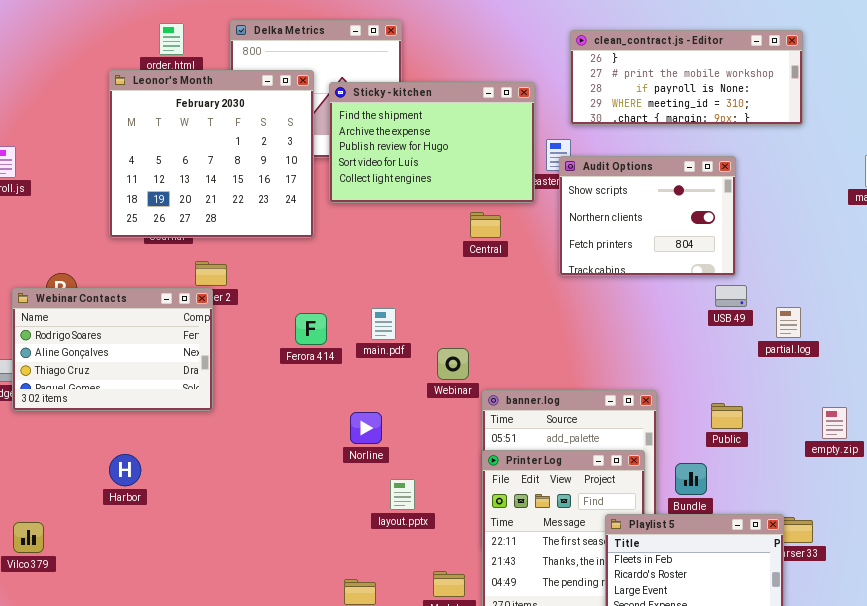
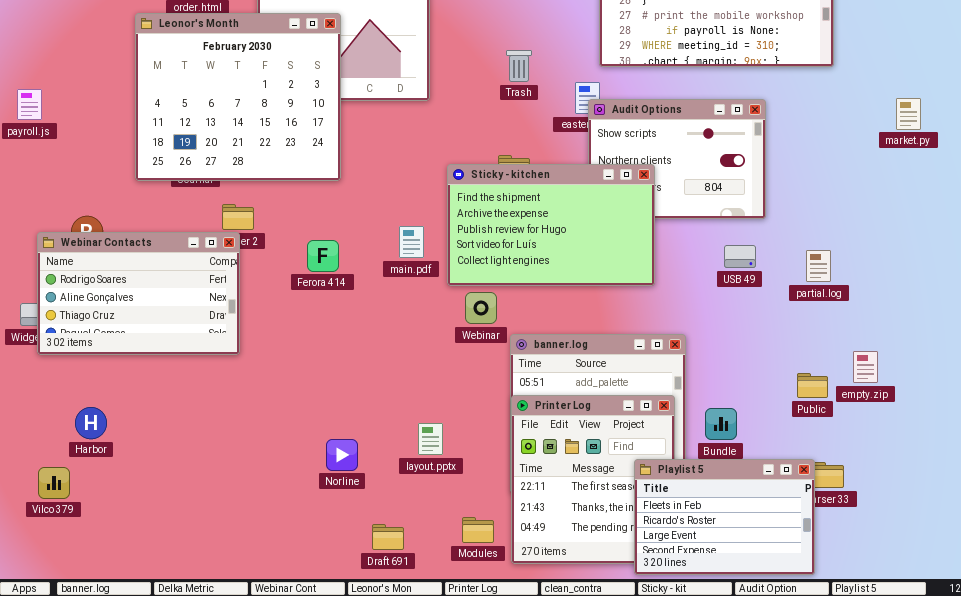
Sticky - kitchen: [329,82,535,203] -> [447,164,655,286], moved
USB 49: [715,285,747,307] -> [724,245,756,268], moved
main.pdf: [371,308,396,340] -> [399,226,424,258], moved
Ferora 414: [295,313,327,345] -> [307,240,339,272], moved
Public: [711,403,743,429] -> [797,373,828,398], moved
Norline: [350,412,382,444] -> [326,439,358,471], moved
Harbor: [109,454,141,486] -> [75,407,107,439], moved

